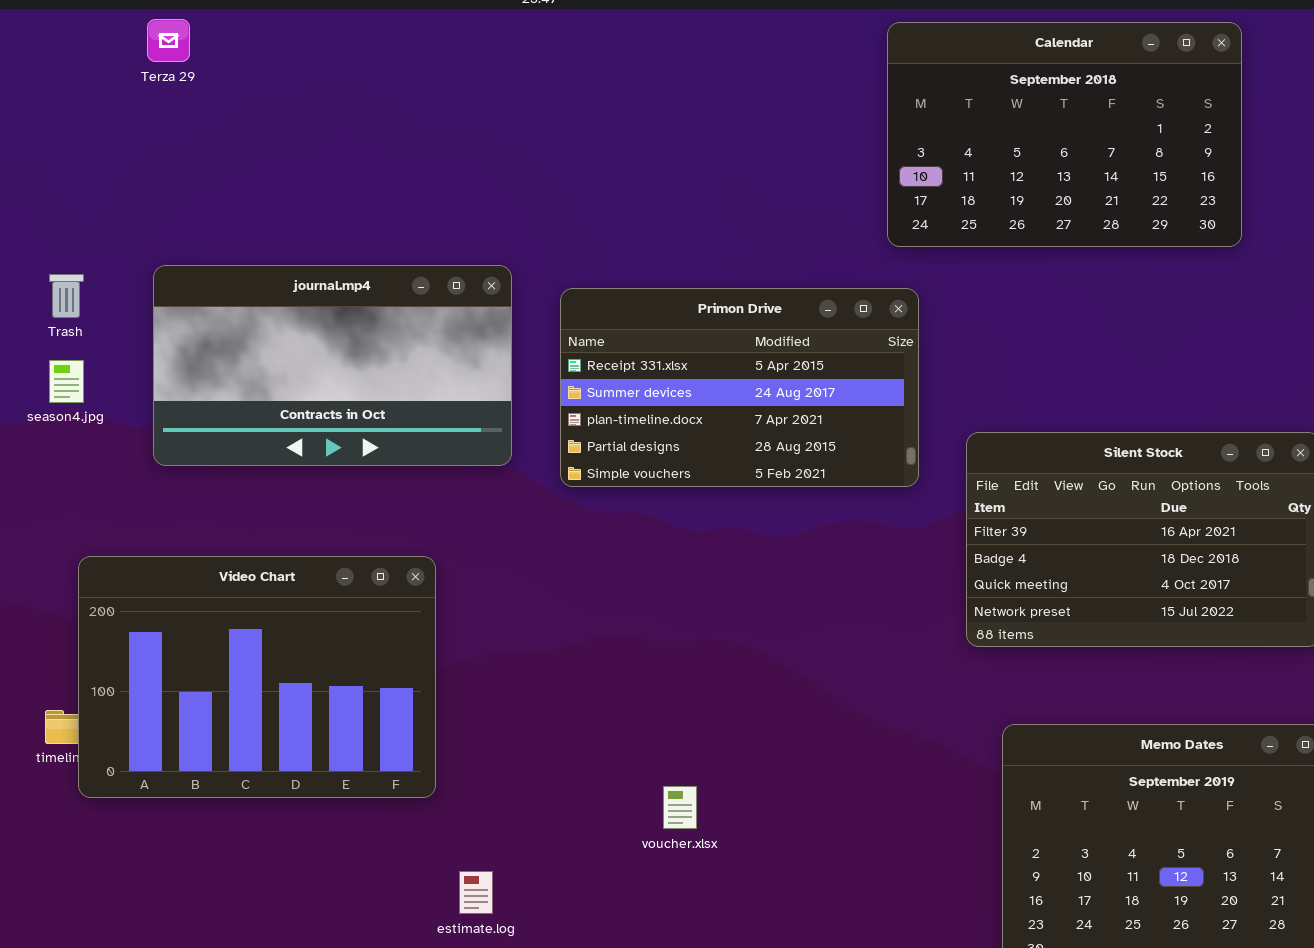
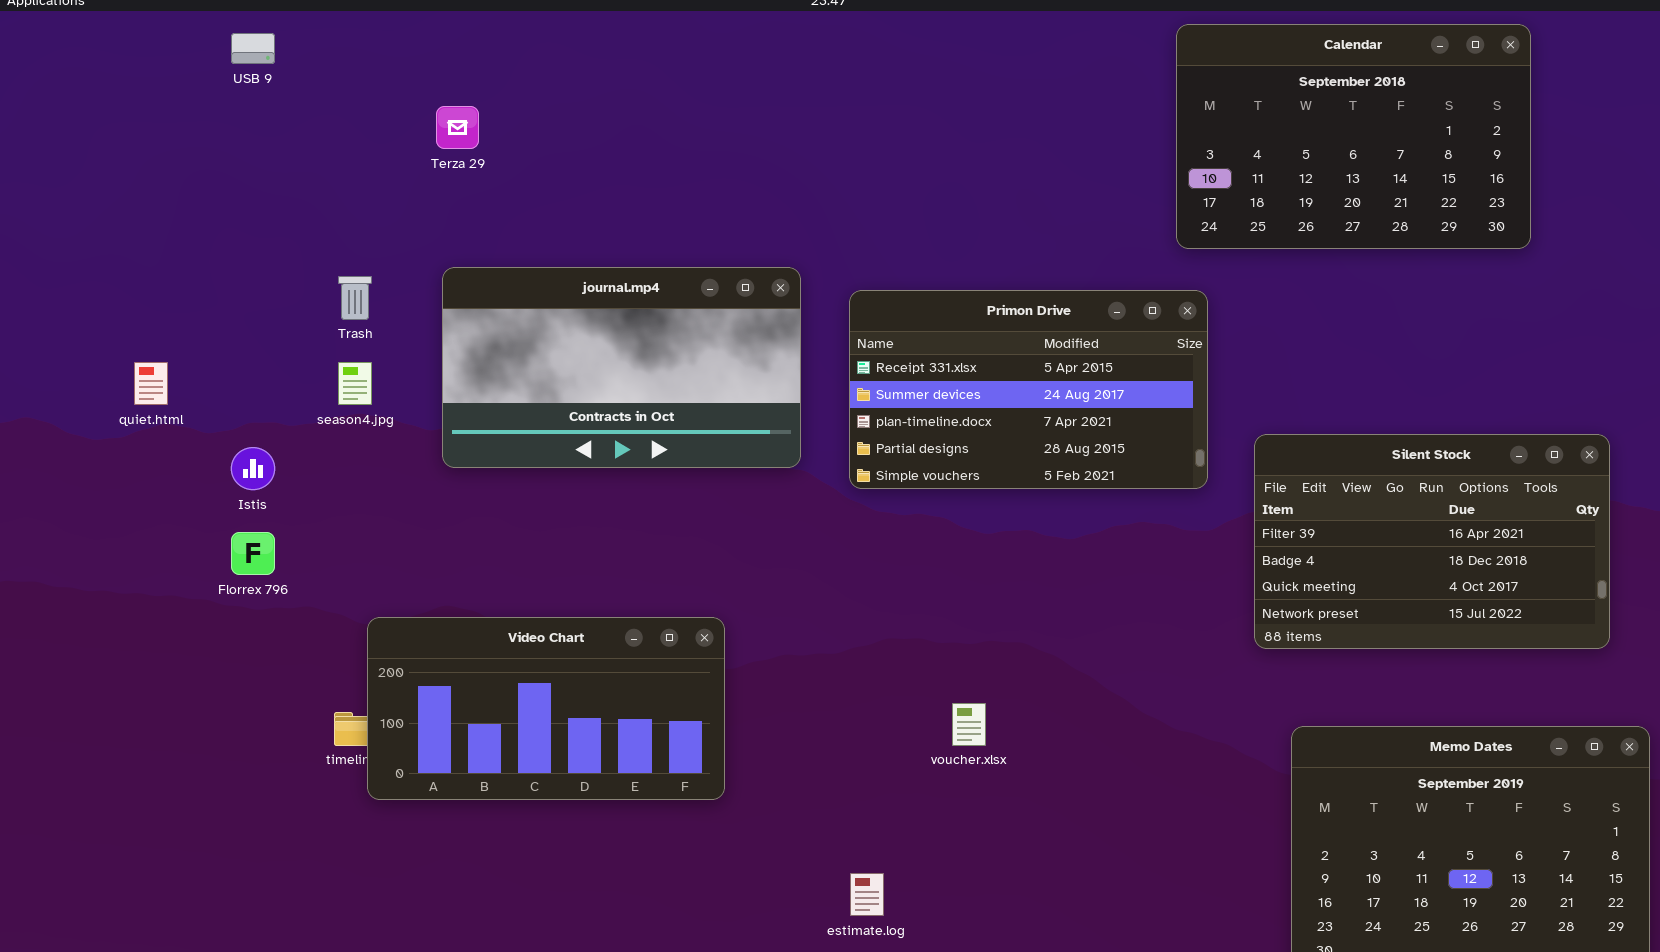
Terza 29: [147,19,190,62] -> [436,106,479,149], moved
Video Chart: [78,556,436,798] -> [367,617,725,800], resized
voucher.xlsx: [663,786,697,829] -> [952,703,986,746], moved
estimate.log: [459,871,493,914] -> [850,873,884,916], moved

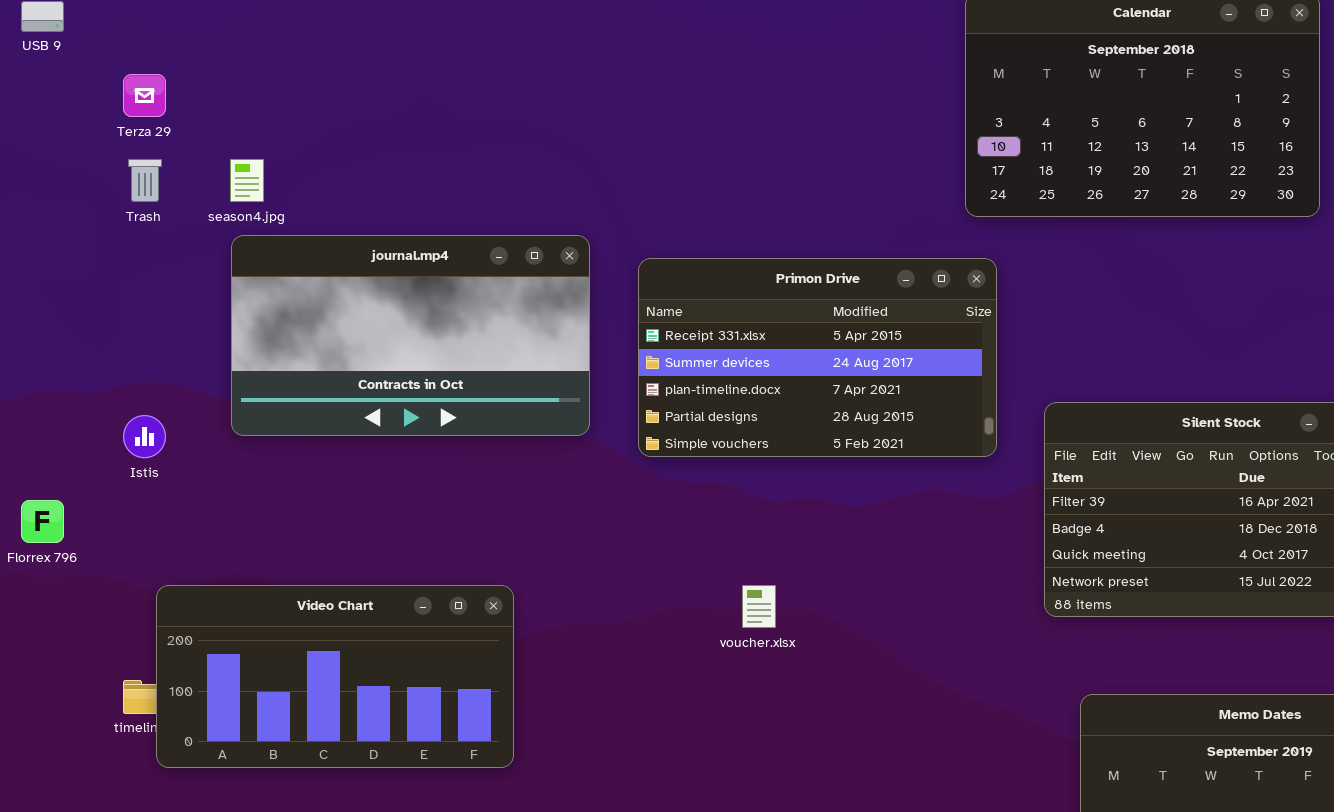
Terza 29: [436,106,479,149] -> [123,74,166,117], moved
Trash: [338,276,372,320] -> [128,159,162,202], moved
season4.jpg: [338,362,372,405] -> [230,159,264,202], moved
Istis: [231,447,275,490] -> [123,415,166,458], moved
voucher.xlsx: [952,703,986,746] -> [742,585,776,628], moved

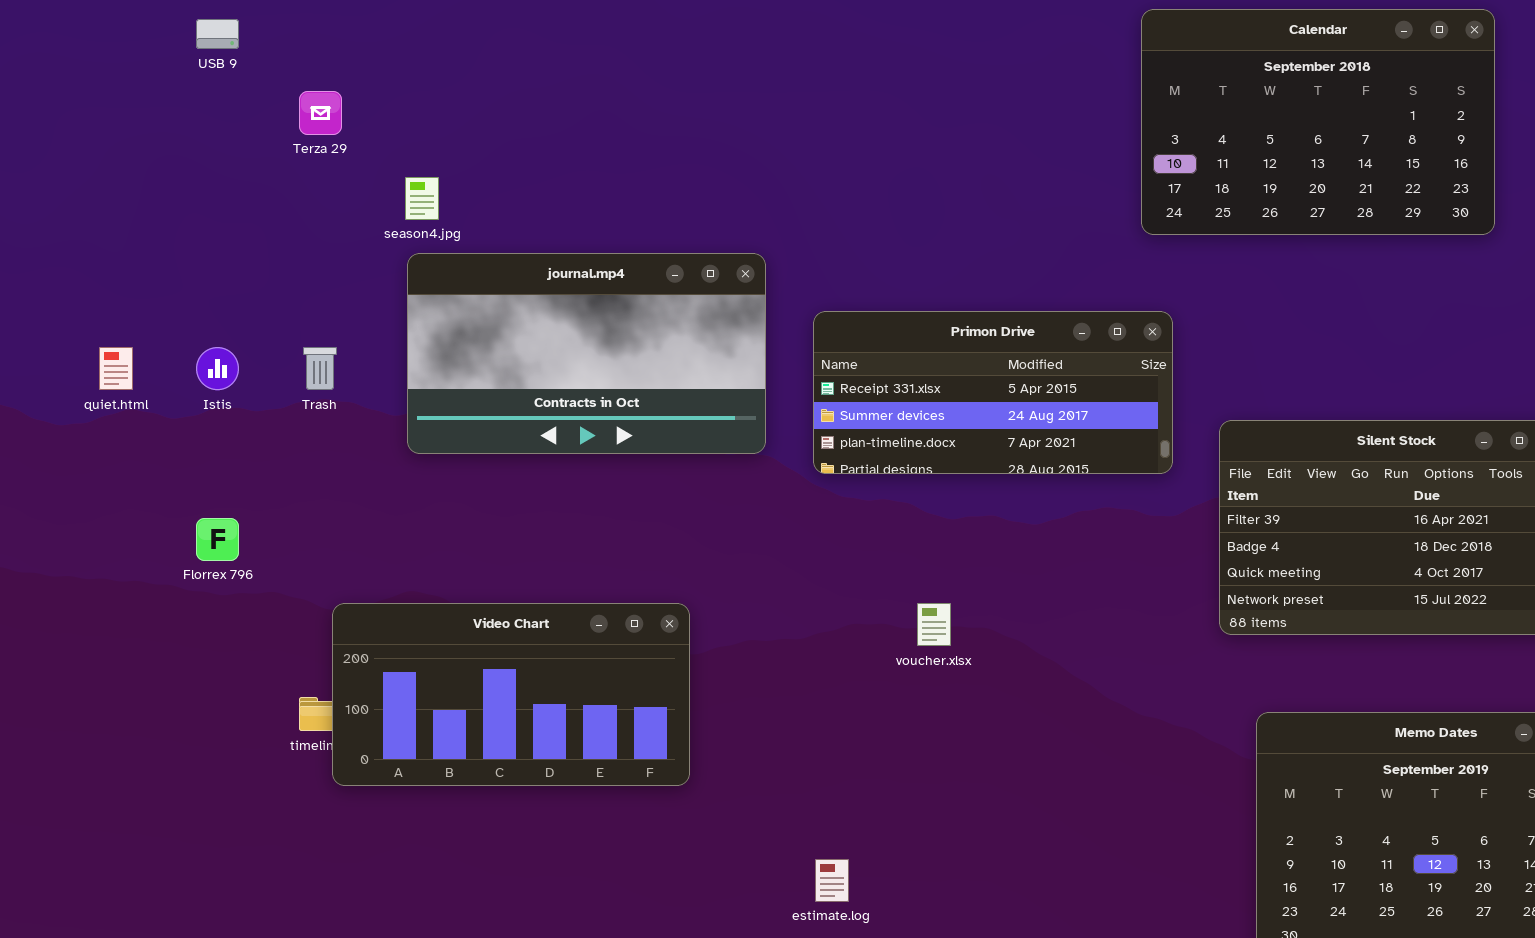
Trash: [128,159,162,202] -> [303,347,337,390], moved
Primon Drive: [638,258,997,457] -> [813,311,1173,474], resized
Istis: [123,415,166,458] -> [196,347,239,390], moved

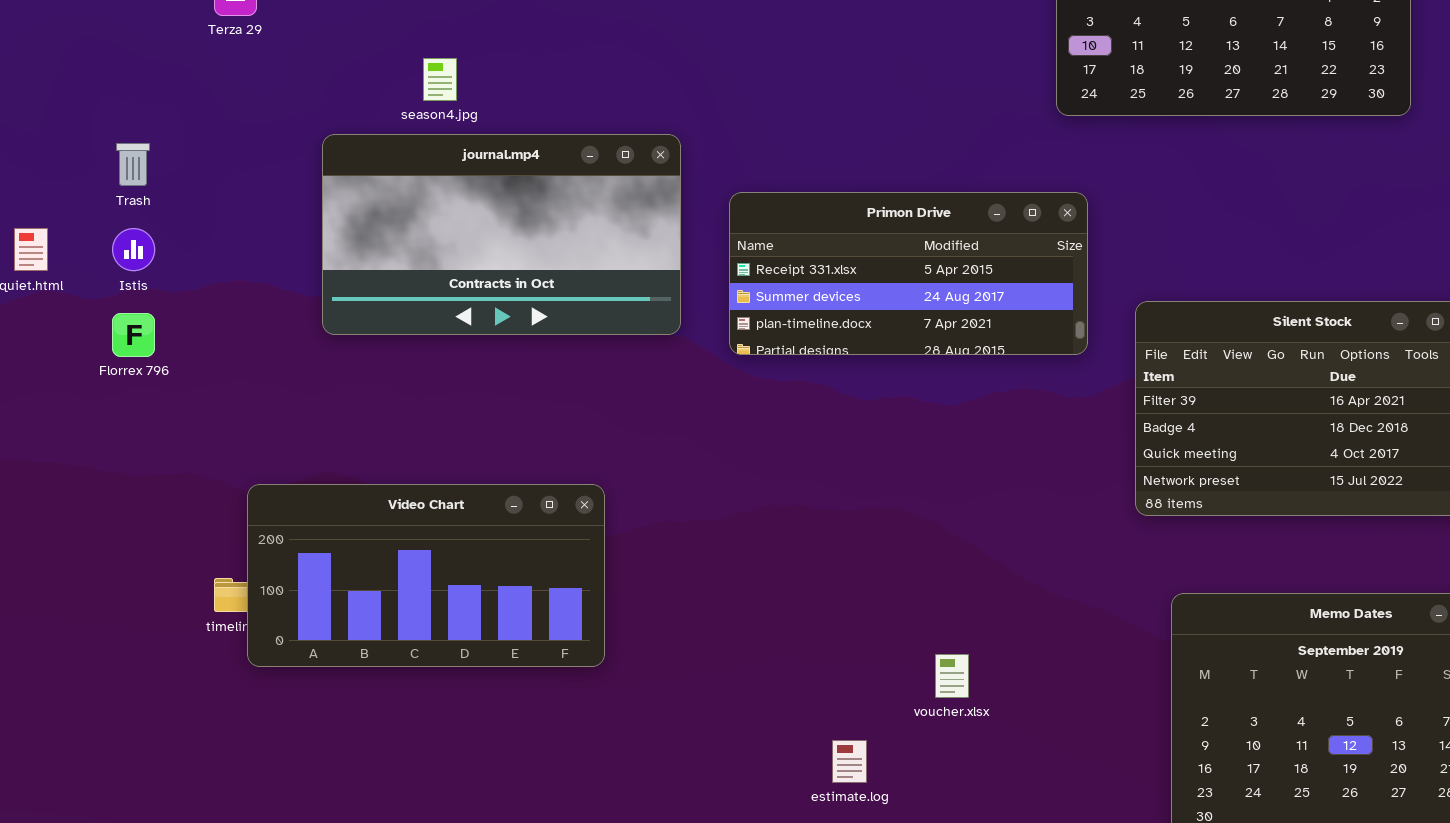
season4.jpg: [405,177,439,220] -> [423,58,457,101], moved
Trash: [303,347,337,390] -> [116,143,150,186], moved
Florrex 796: [196,518,239,561] -> [112,313,155,357], moved
voucher.xlsx: [917,603,951,646] -> [935,654,969,698], moved
estimate.log: [815,859,849,902] -> [832,740,867,783], moved

